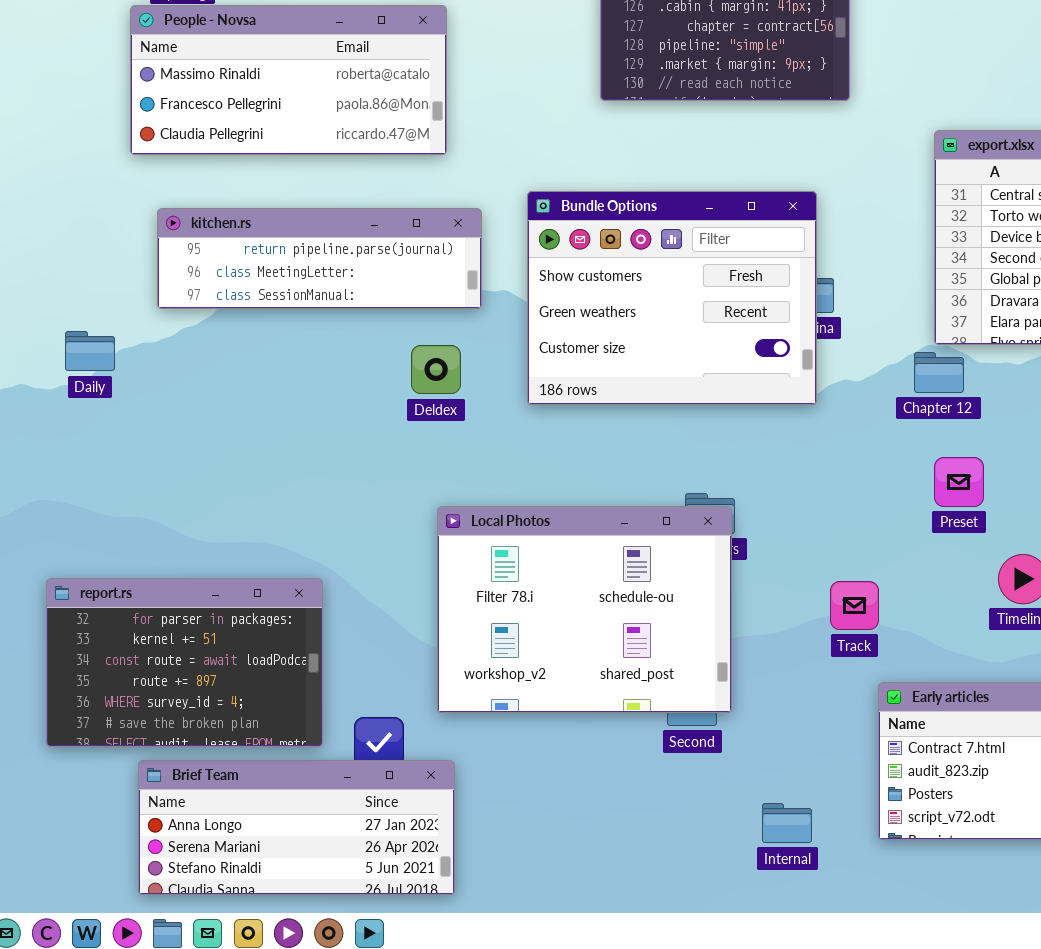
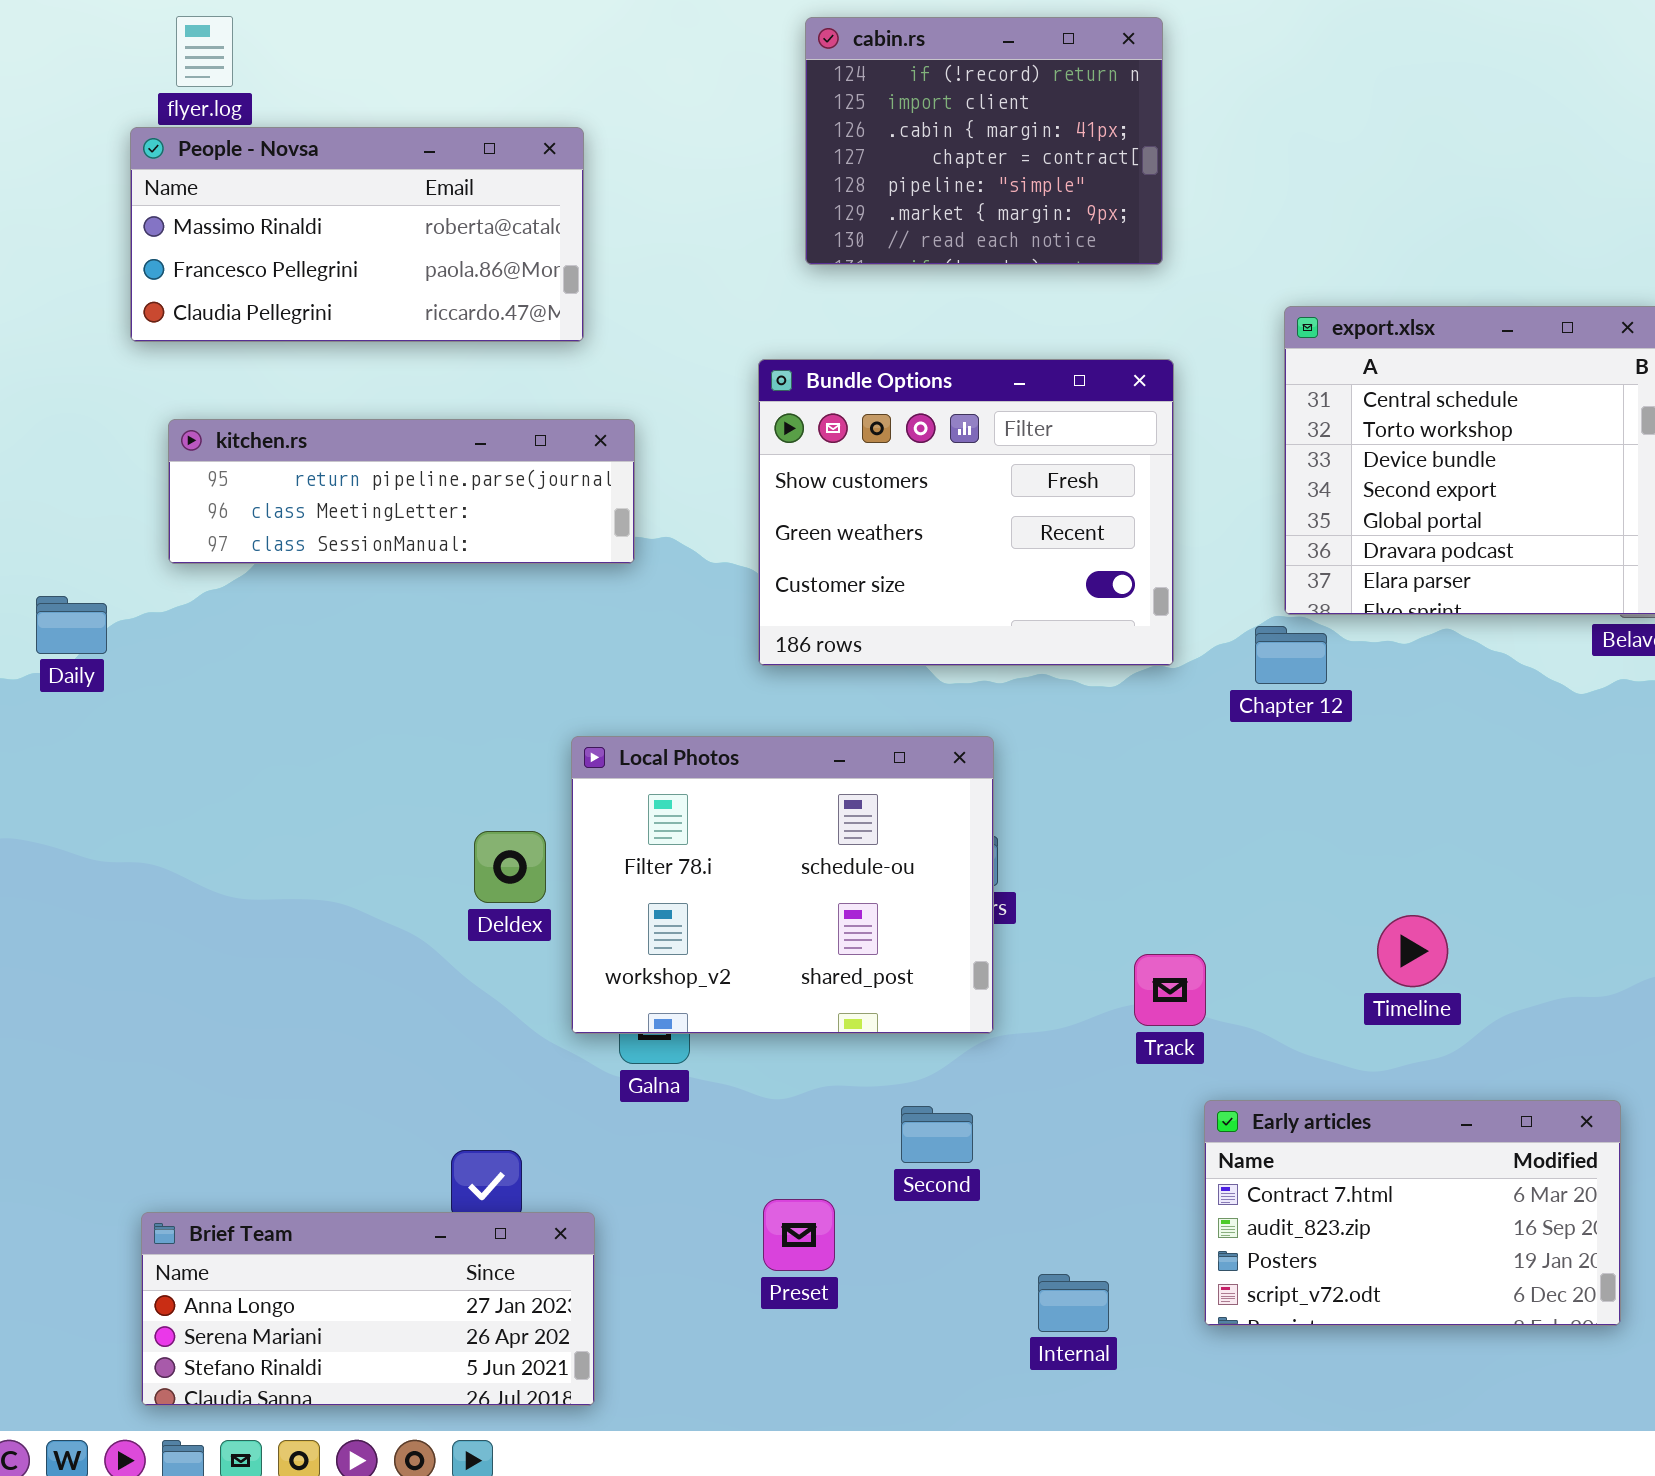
Bundle Options: [527,191,817,405] -> [758,359,1174,666], moved
Deldex: [411,345,461,394] -> [474,831,546,903], moved
Preset: [934,457,984,507] -> [763,1199,835,1271], moved
Local Photos: [437,506,732,713] -> [571,736,994,1034], moved
report.rs: [46,578,323,747] -> none, closed

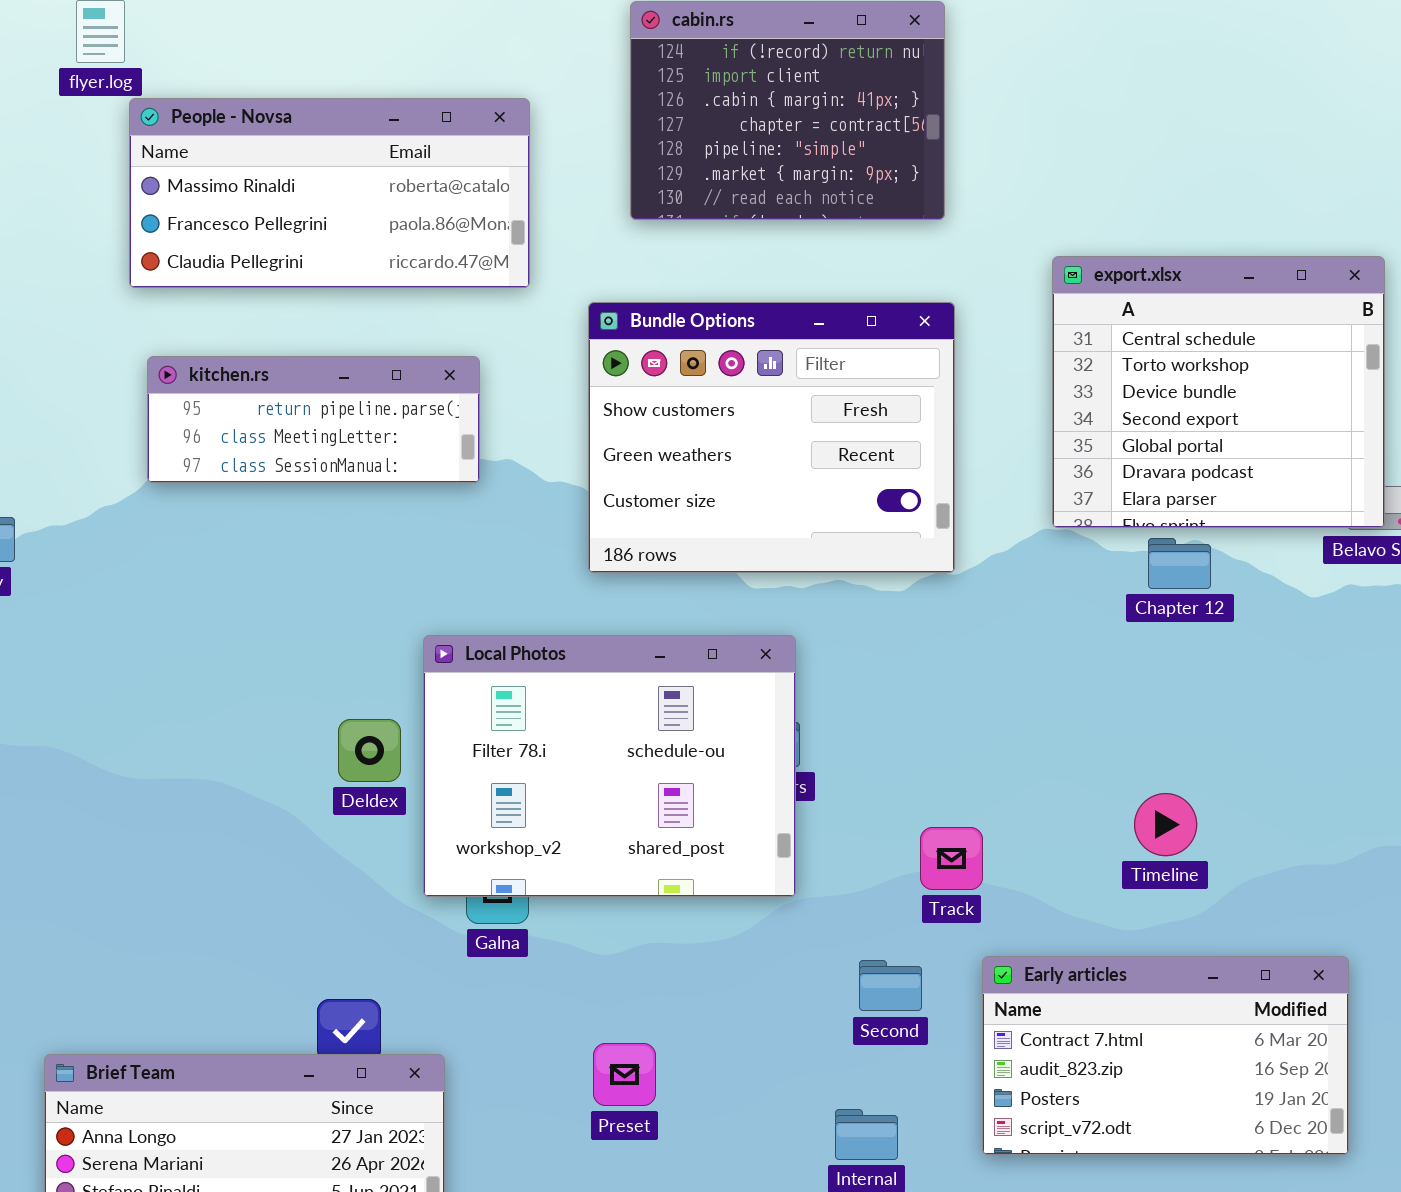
People - Novsa: [130,127,584,342] -> [129,98,530,288], moved
kitchen.rs: [168,419,635,564] -> [147,356,480,483], resized
Chapter 12: [1255,626,1327,684] -> [1148,538,1211,589], moved
Second: [901,1106,973,1163] -> [859,960,922,1011], moved

